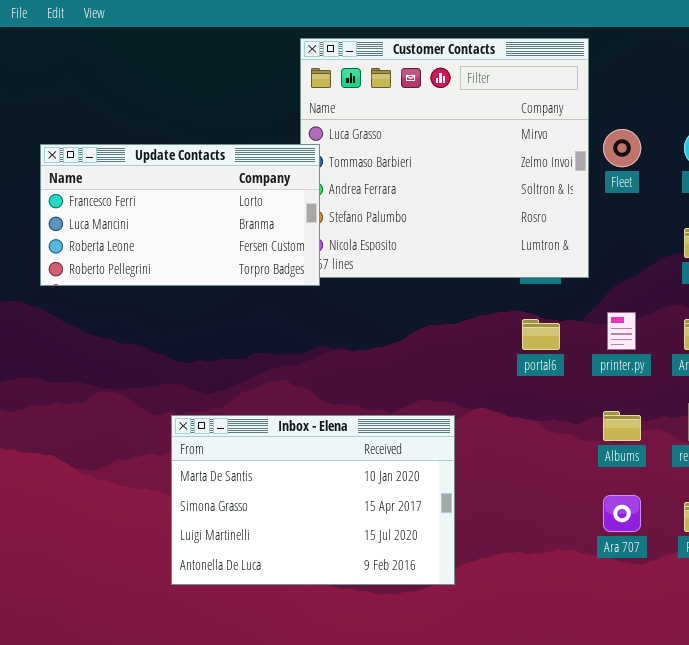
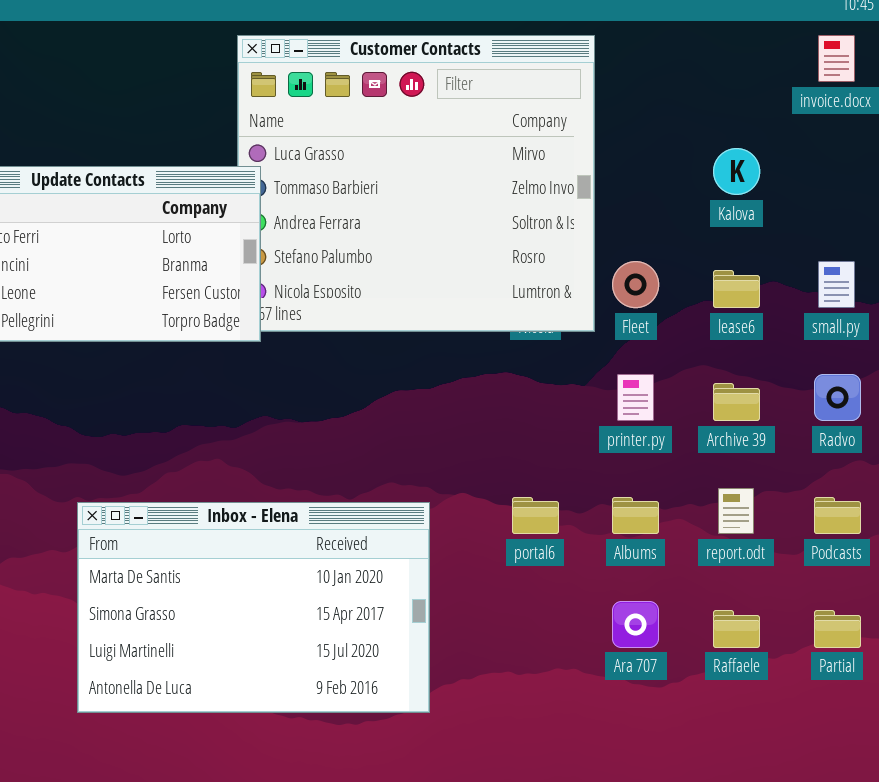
Fleet: [603,129,641,167] -> [612,261,659,308], moved
portal6: [522,319,560,350] -> [512,497,559,534], moved

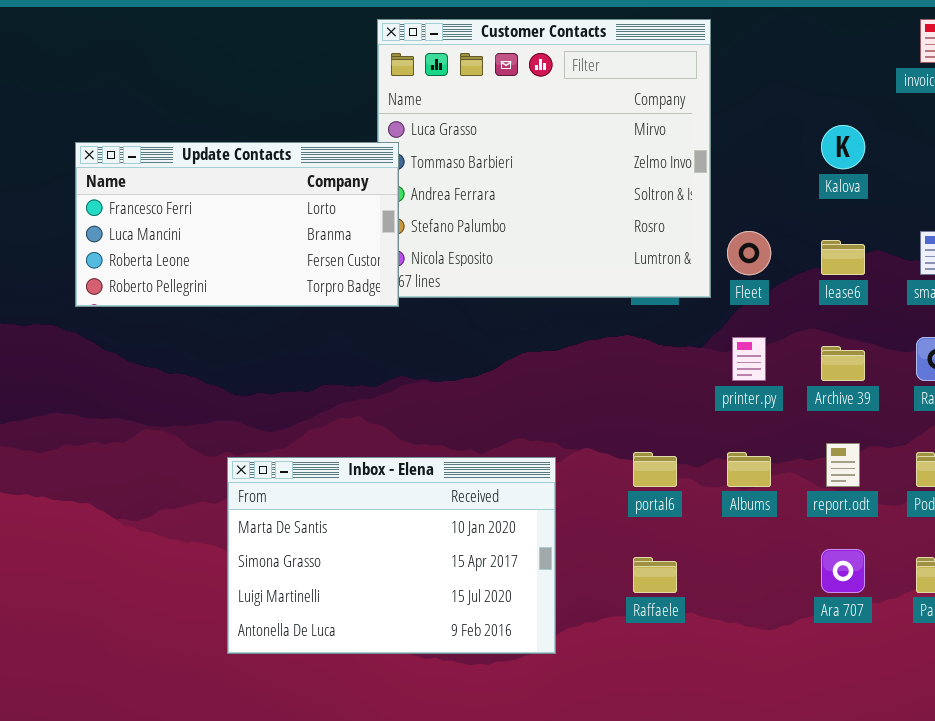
Ara 707: [612,601,659,648] -> [821,549,865,593], moved
Raffaele: [713,610,760,648] -> [633,557,677,593], moved

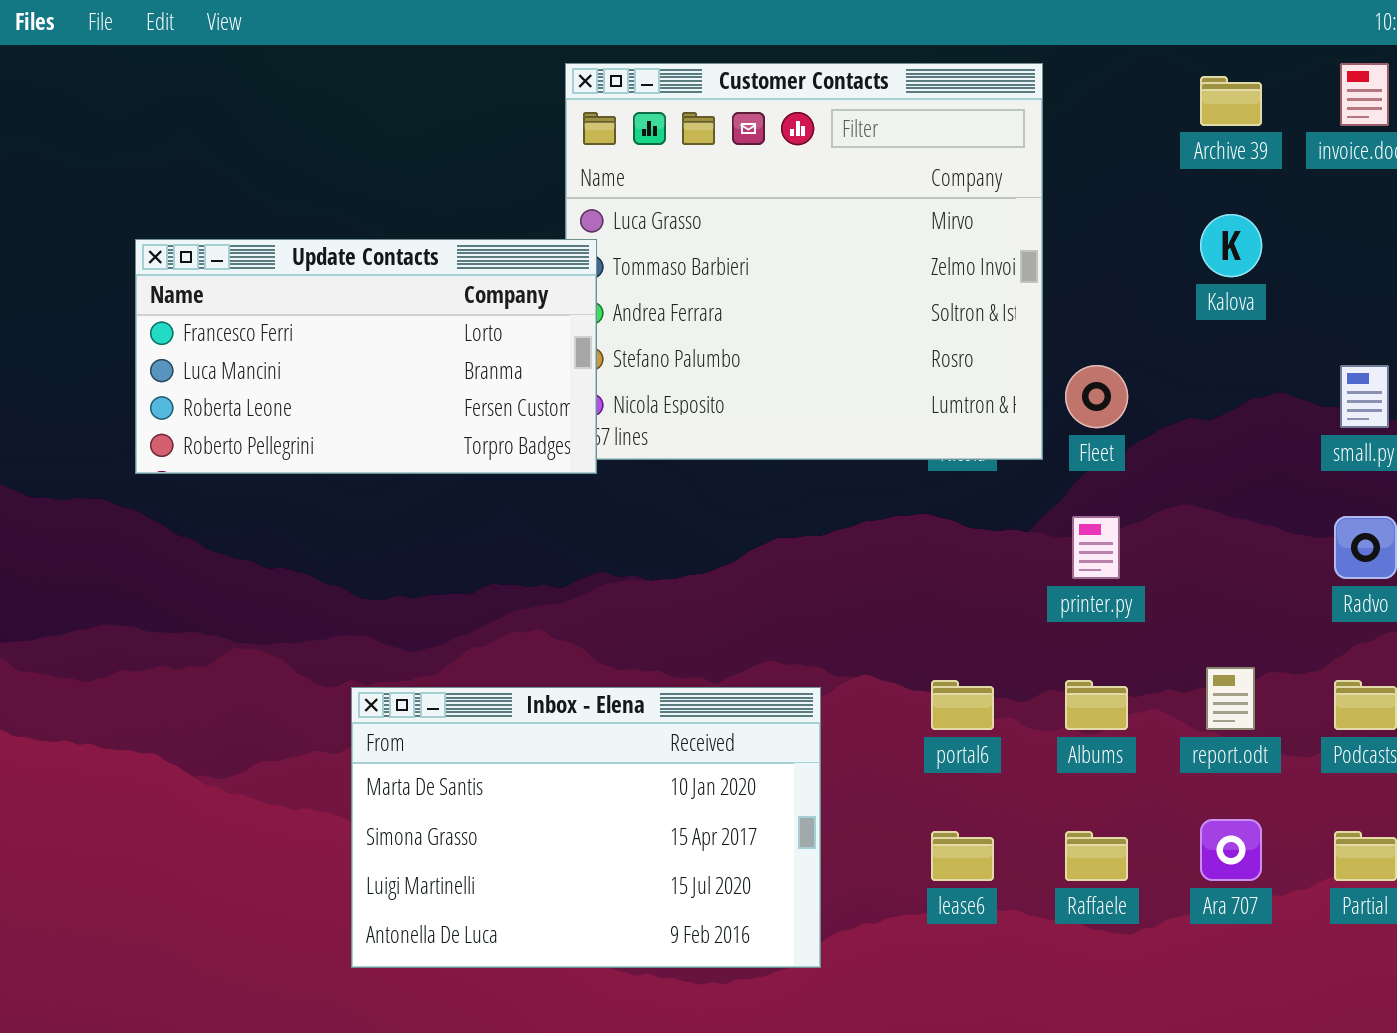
lease6: [821,240,865,275] -> [931,831,994,881], moved
Archive 39: [821,346,865,381] -> [1200,76,1262,126], moved
Raffaele: [633,557,677,593] -> [1065,831,1128,881], moved

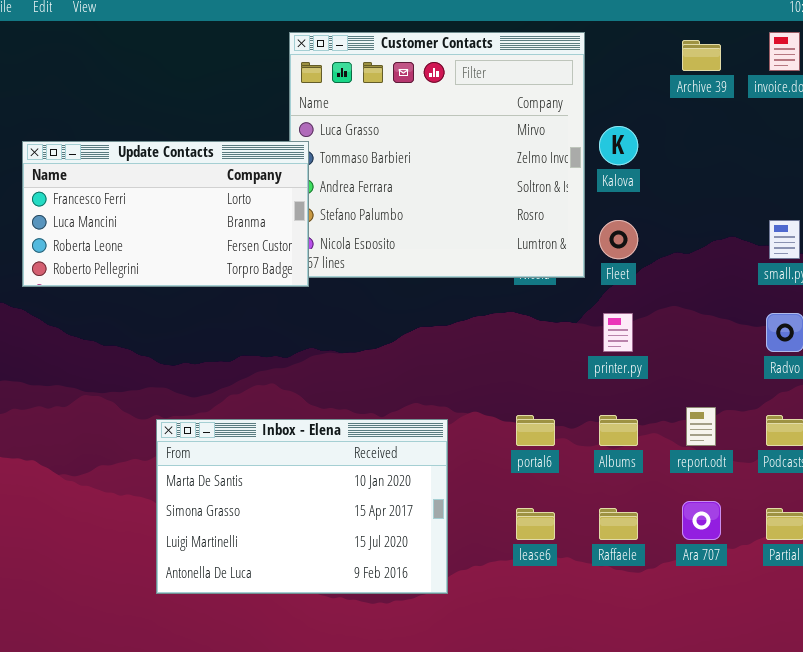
Kalova: [1200,214,1262,277] -> [599,126,638,165], moved

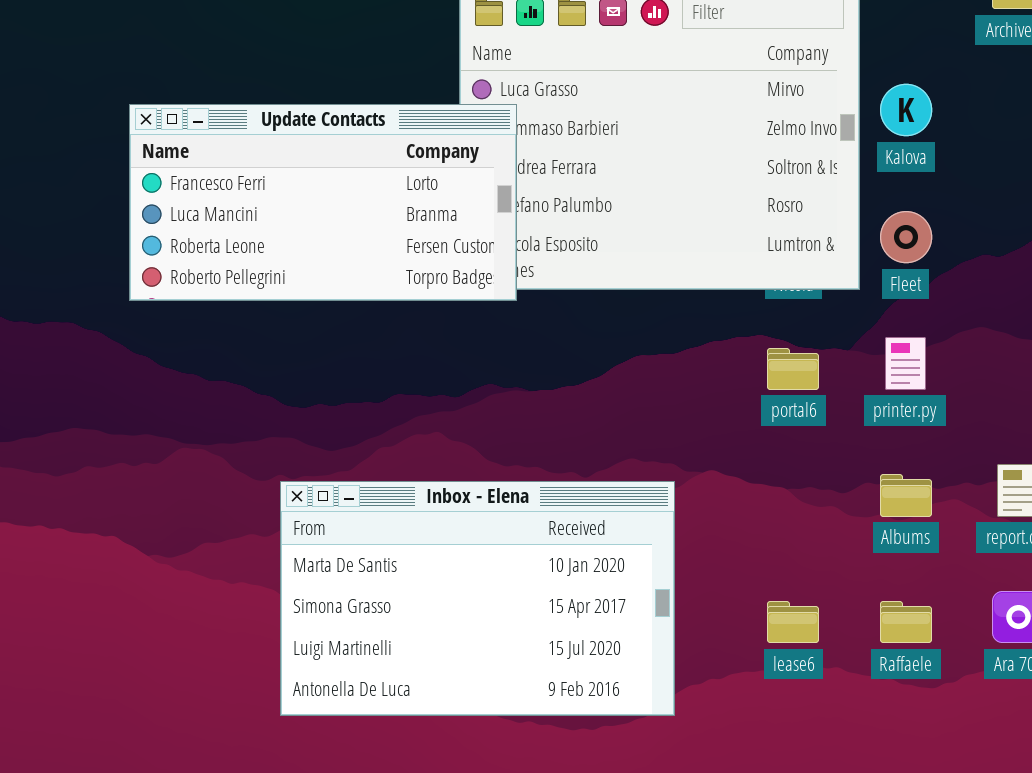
Update Contacts: [22,141,309,287] -> [129,104,517,301], moved
portal6: [516,415,555,446] -> [767,348,819,390], moved

